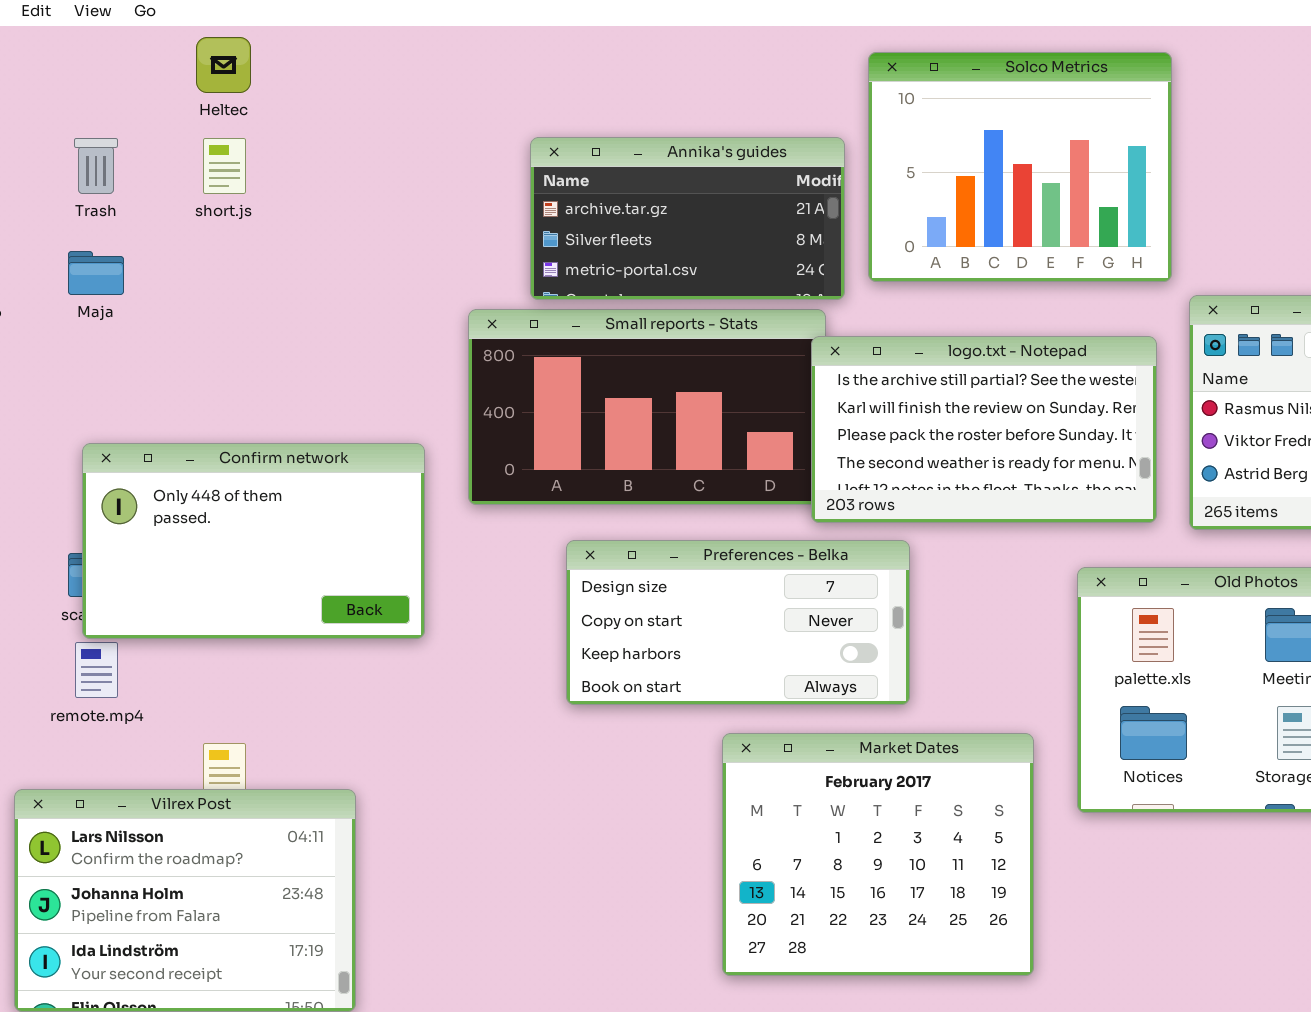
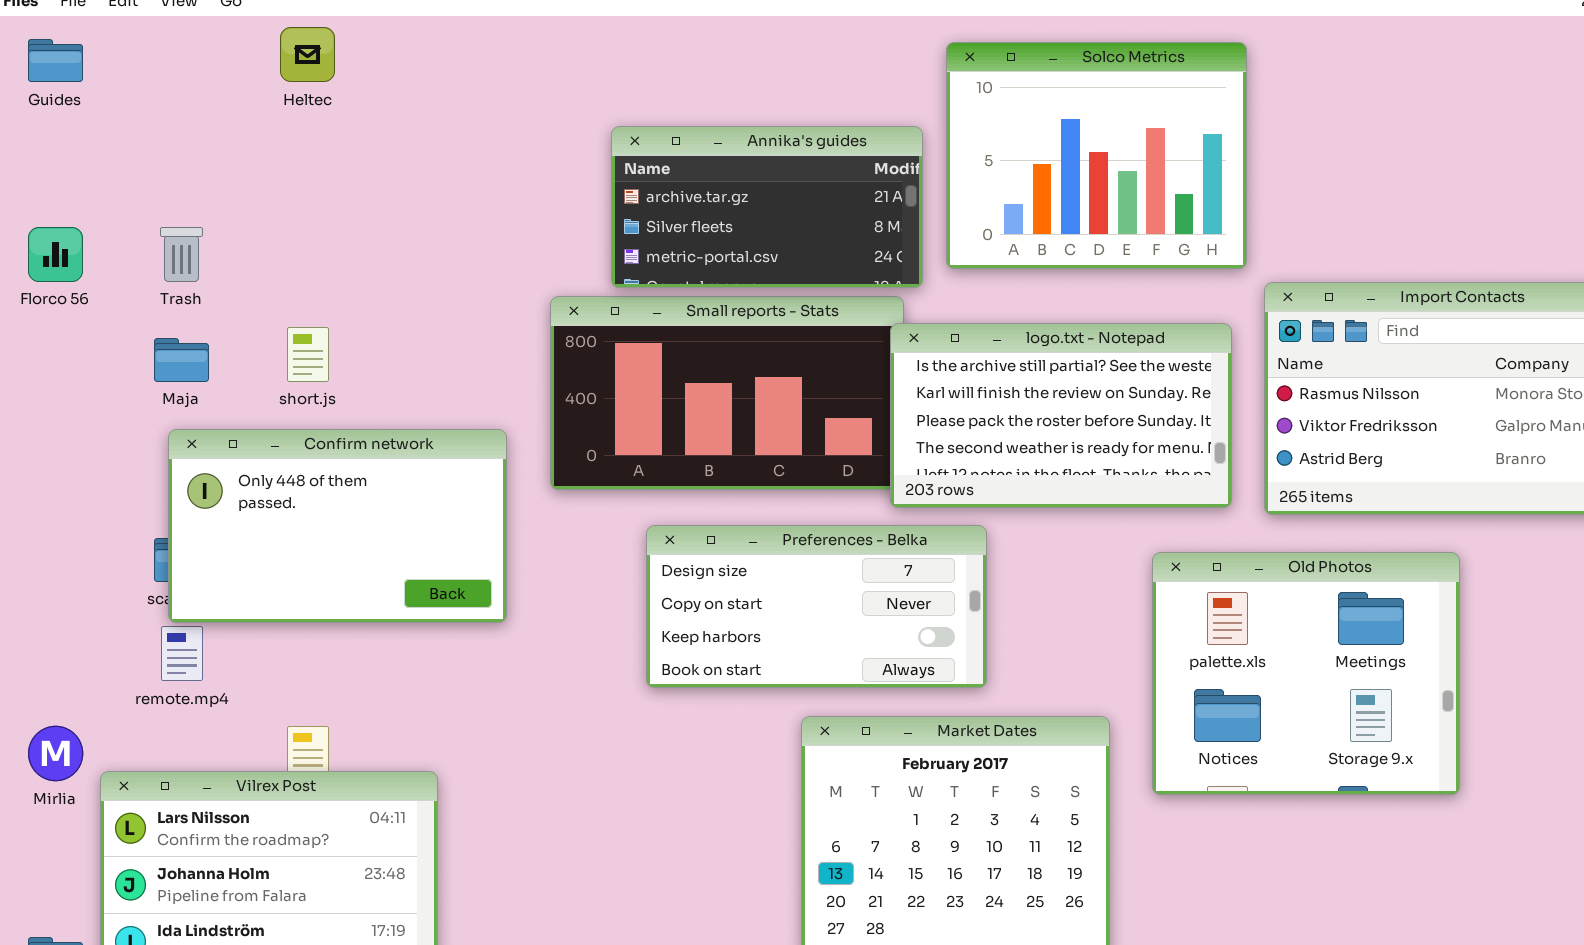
Trash: [74,138,118,194] -> [160,227,203,282], moved
short.js: [203,138,246,194] -> [287,327,329,382], moved
Maja: [68,251,124,295] -> [154,338,209,382], moved

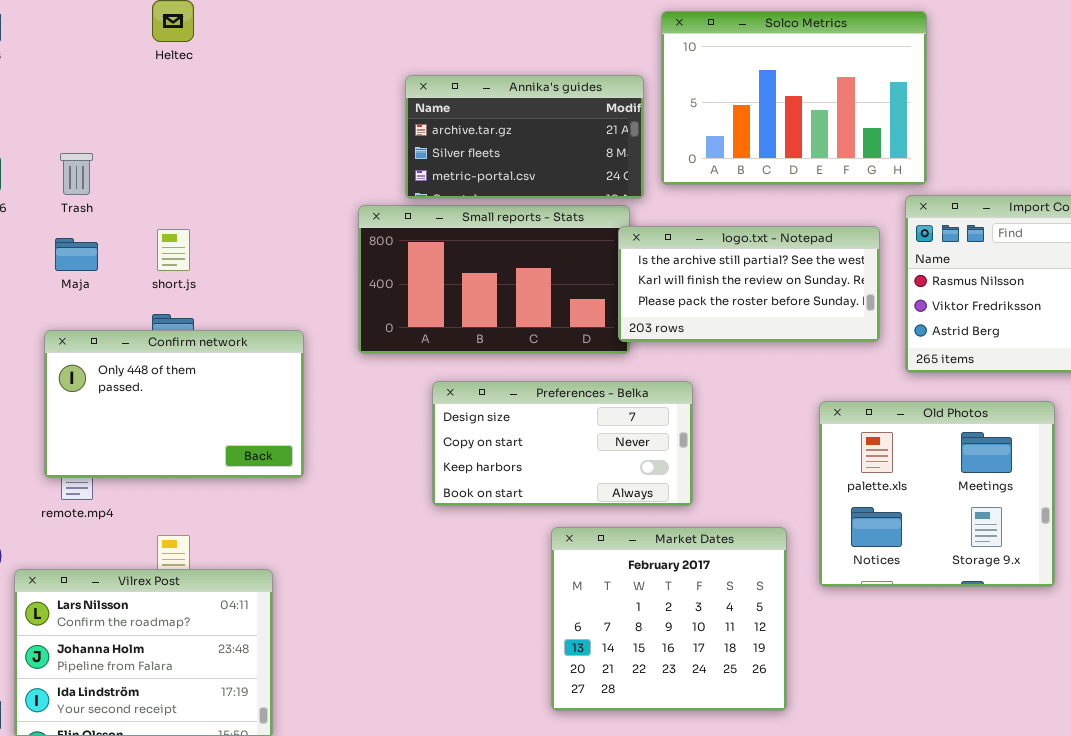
Solco Metrics: [946,42,1247,269] -> [661,11,927,185], resized
logo.txt - Notepad: [890,323,1232,508] -> [618,226,880,342], resized
Confirm network: [168,429,507,623] -> [44,330,304,478], moved

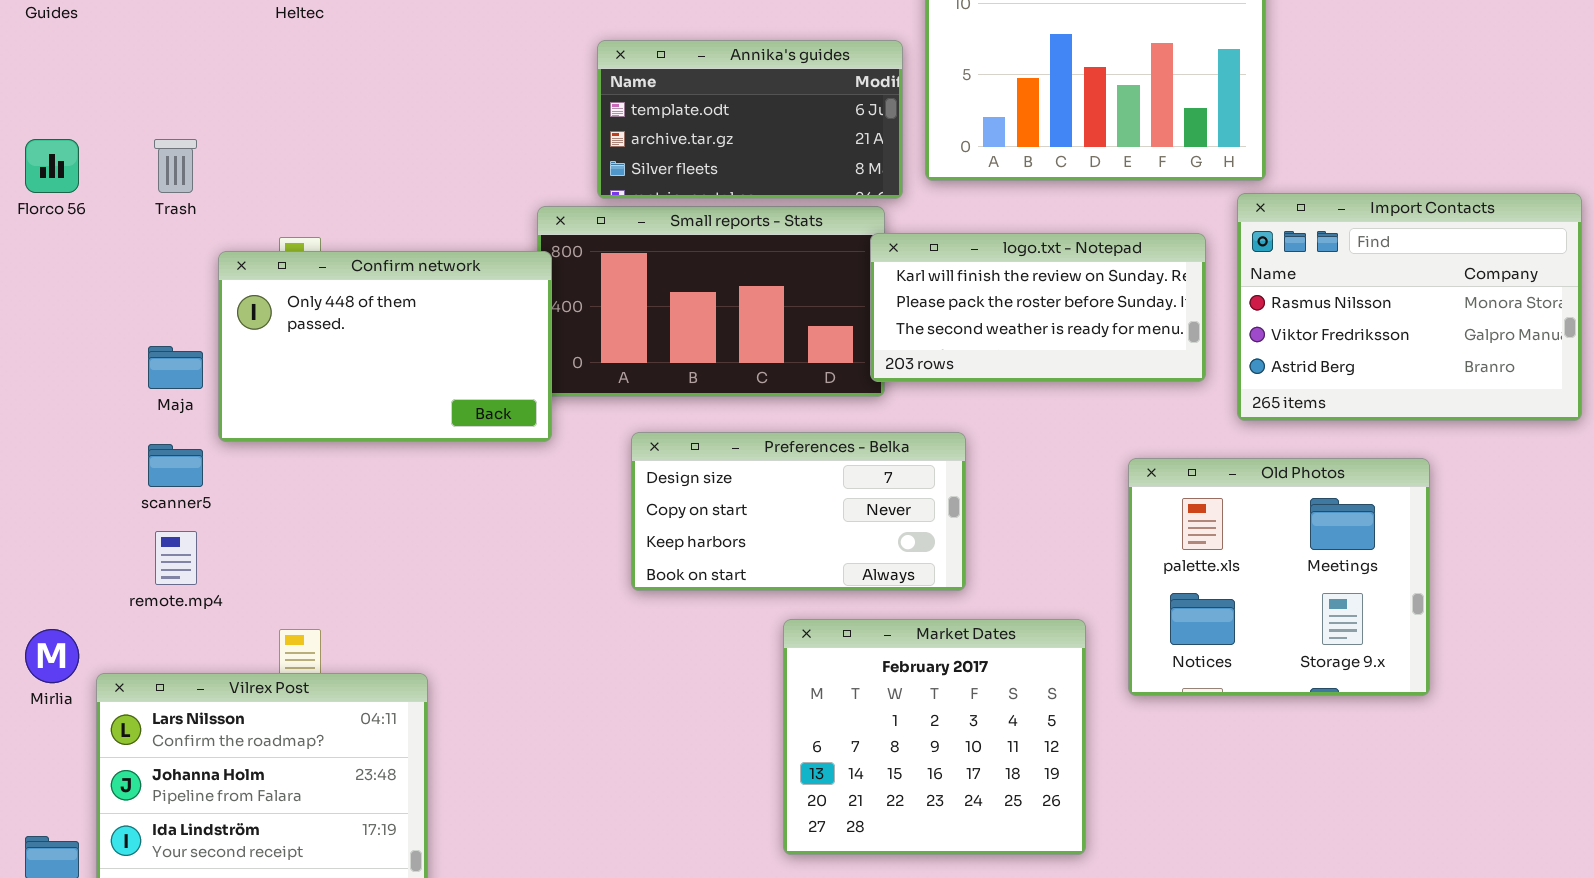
Annika's guides: [405,75,644,199] -> [597,40,903,199], scrolled up 1 row
logo.txt - Notepad: [618,226,880,342] -> [870,233,1206,382], scrolled down 1 row
Maja: [55,238,98,271] -> [148,346,203,389], moved
Confirm network: [44,330,304,478] -> [218,251,552,442], moved

